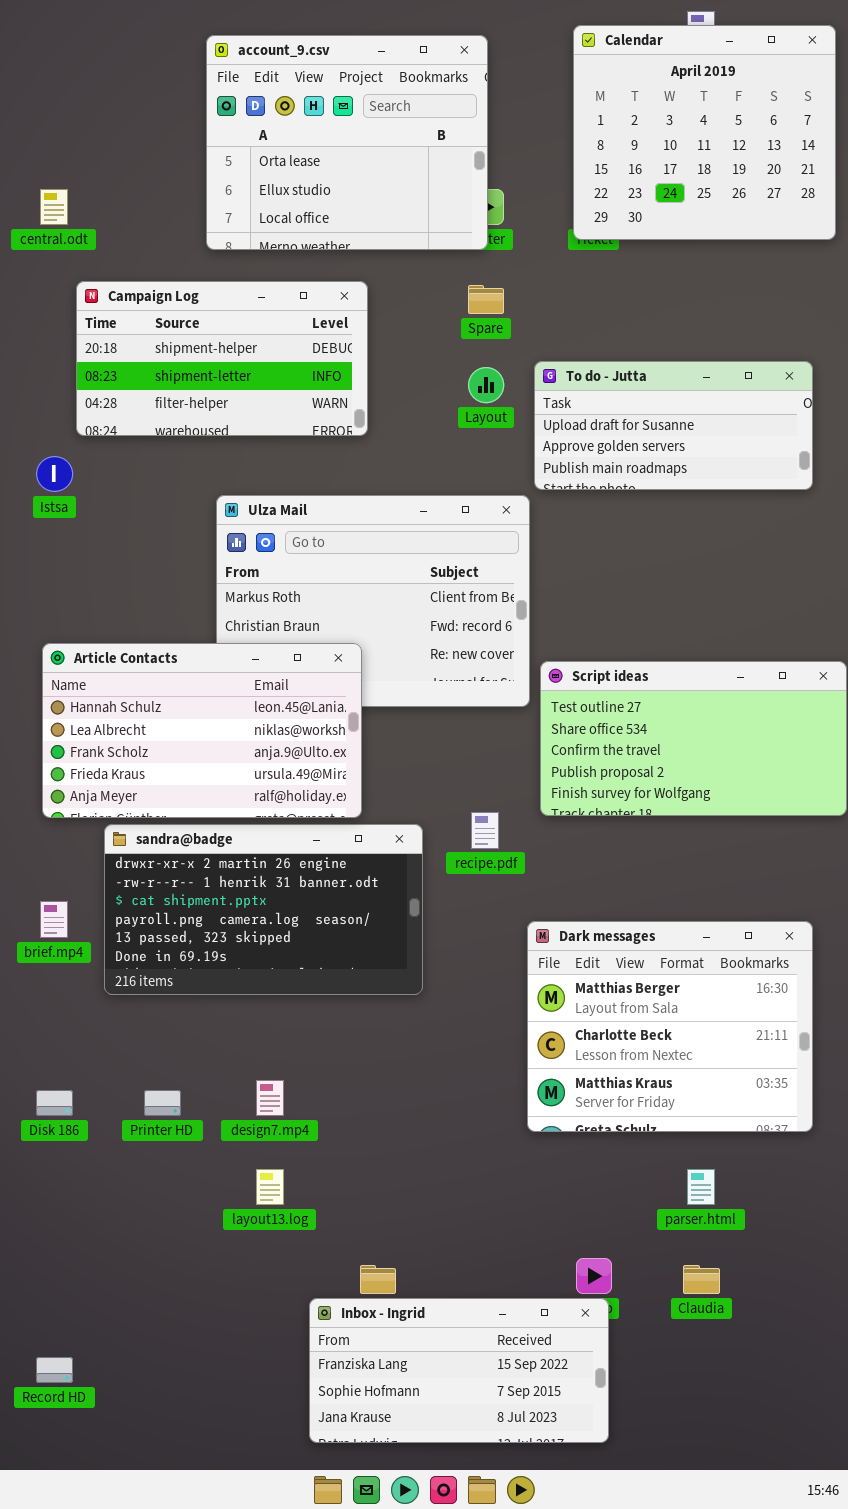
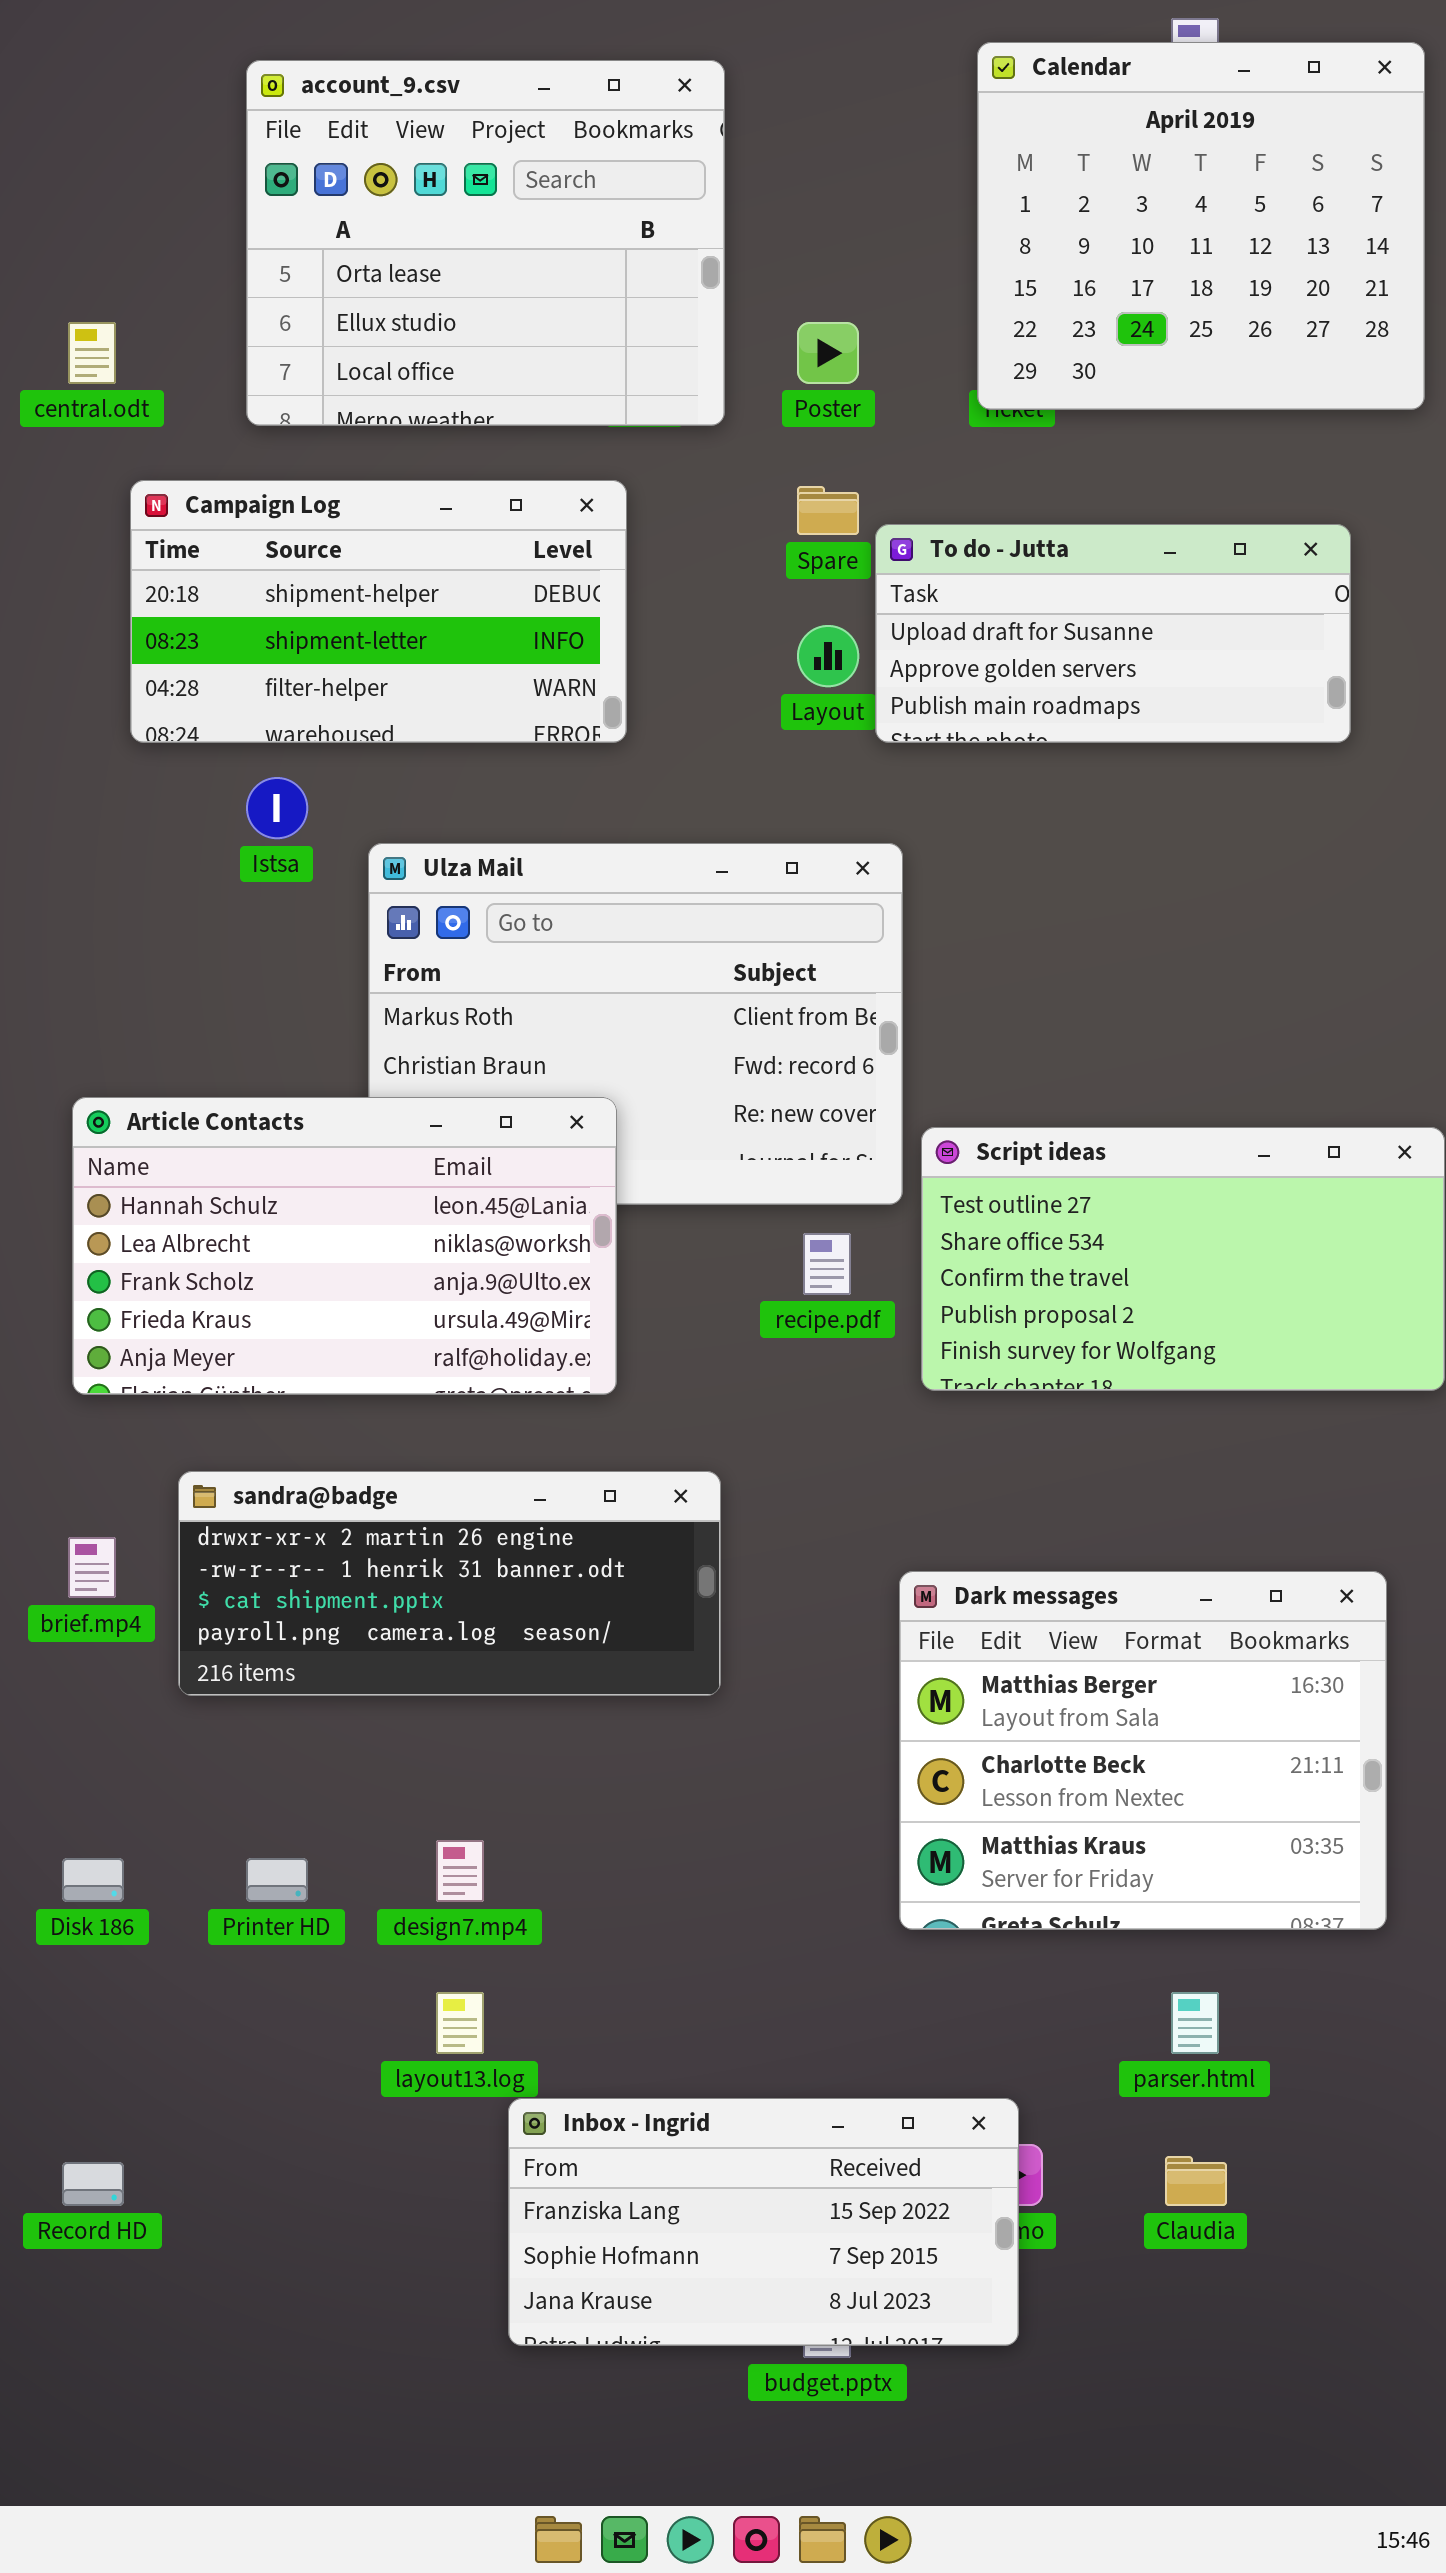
account_9.csv: [206,35,488,250] -> [246,60,725,426], moved
To do - Jutta: [534,361,813,490] -> [875,524,1351,743], moved
Istsa: [36,456,73,492] -> [246,777,308,839], moved
recipe.pdf: [471,812,499,849] -> [803,1233,851,1295], moved
sandra@badge: [104,824,423,995] -> [178,1471,721,1696], resized
Inbox - Ingrid: [309,1298,609,1443] -> [508,2098,1019,2346], moved
Record HD: [36,1357,73,1383] -> [62,2162,124,2206], moved

